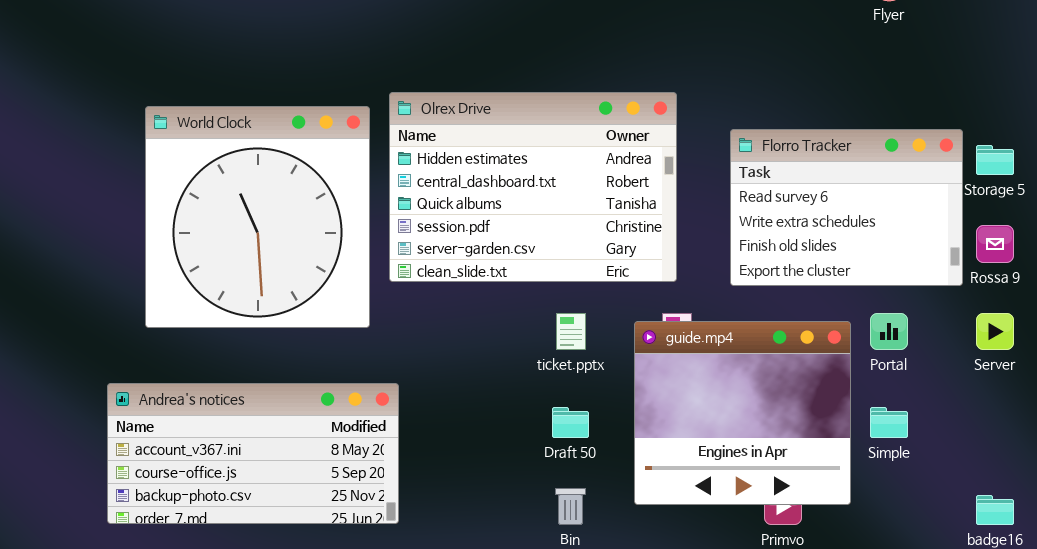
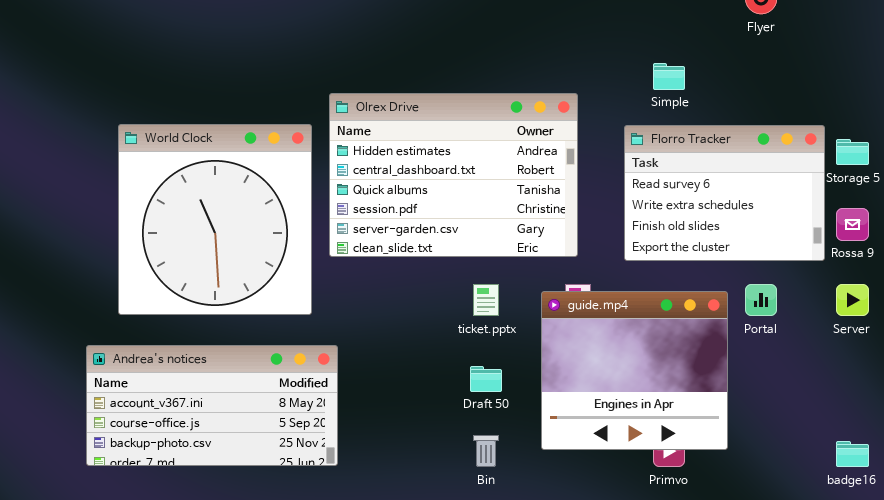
World Clock: [145,106,370,328] -> [118,124,312,315], moved
Simple: [870,407,908,438] -> [653,63,685,90], moved

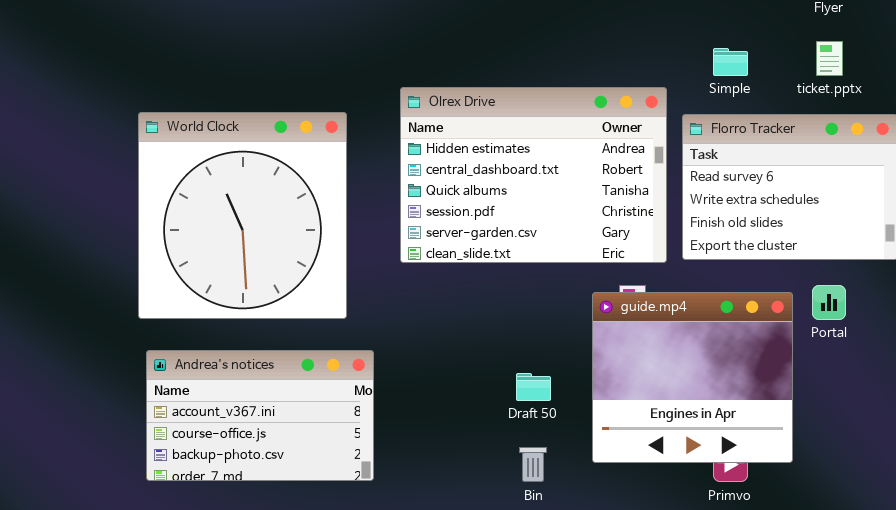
Olrex Drive: [329,93,578,257] -> [400,87,667,263], moved
ticket.pptx: [473,284,499,316] -> [816,41,843,76], moved
Andrea's notices: [86,345,338,466] -> [146,350,374,481], resized

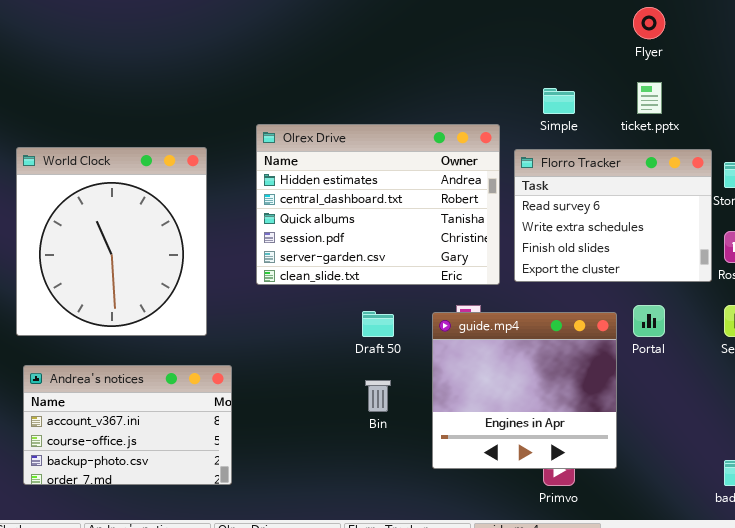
Draft 50: [516,373,551,401] -> [362,311,394,337], moved
Bin: [519,447,547,482] -> [365,380,391,412], moved

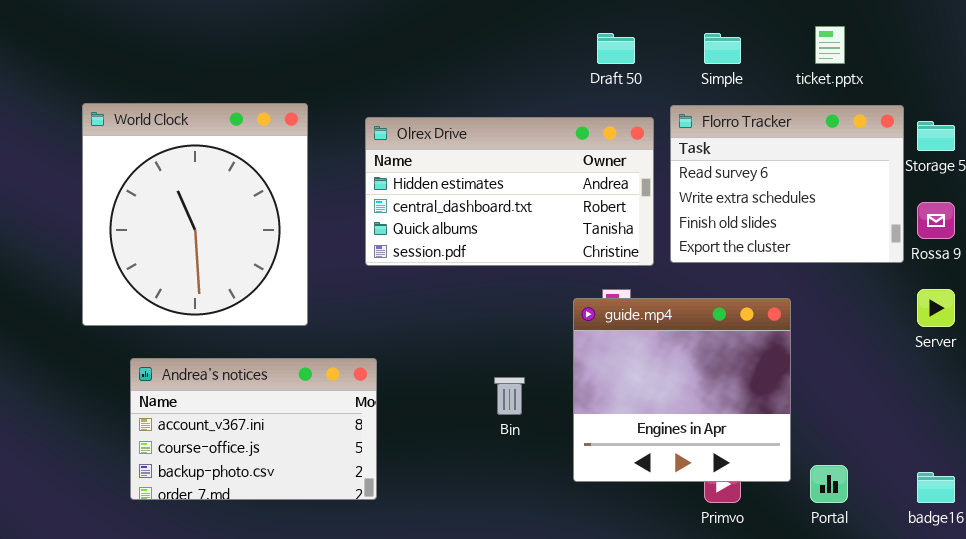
Olrex Drive: [256,124,500,285] -> [365,117,654,266], resized
Portal: [633,305,665,337] -> [810,465,848,503], moved
Draft 50: [362,311,394,337] -> [597,33,635,64], moved
Andrea's notices: [23,365,232,485] -> [130,358,377,500], moved

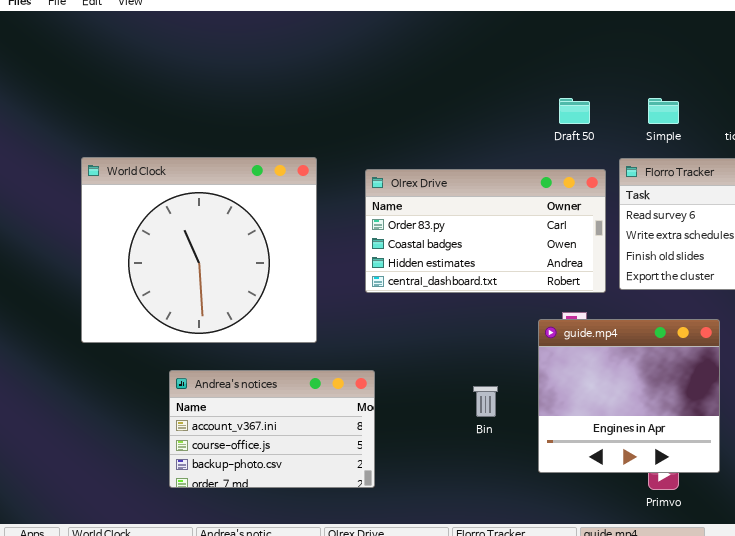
World Clock: [82,103,308,326] -> [81,157,317,343], resized
Olrex Drive: [365,117,654,266] -> [365,169,606,293], scrolled up 2 rows

